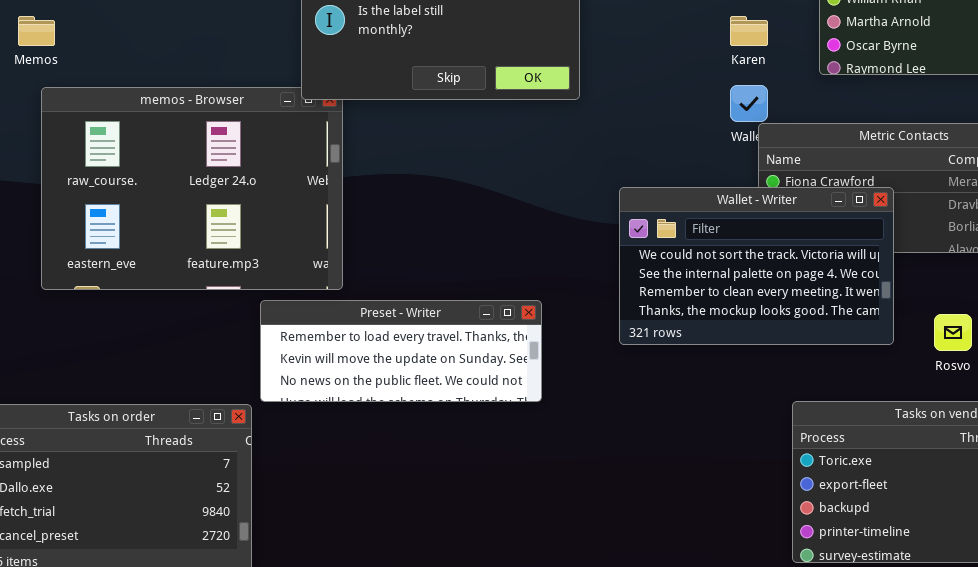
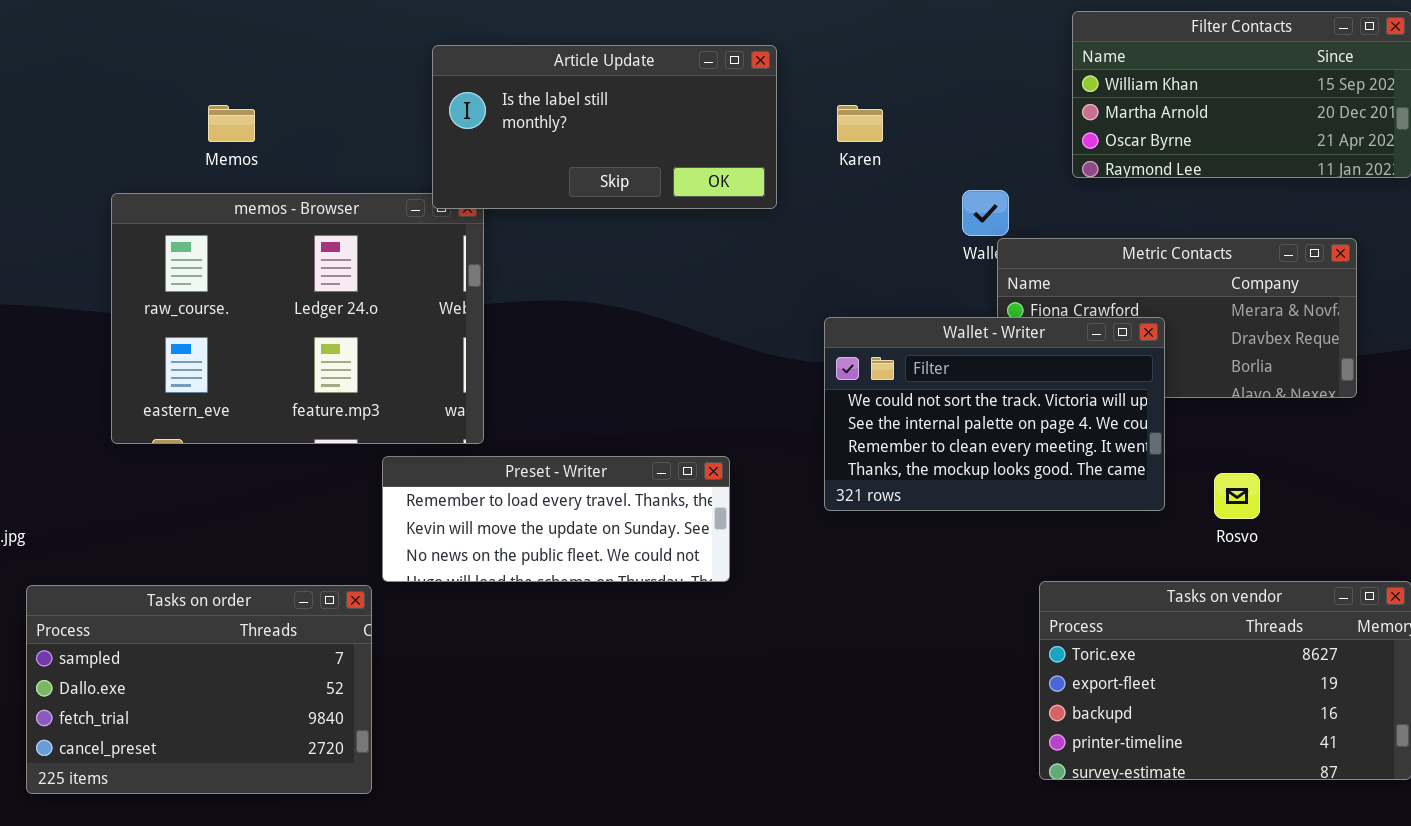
Memos: [18,16,55,46] -> [208,105,255,142], moved
Karen: [730,16,768,46] -> [837,105,883,142], moved

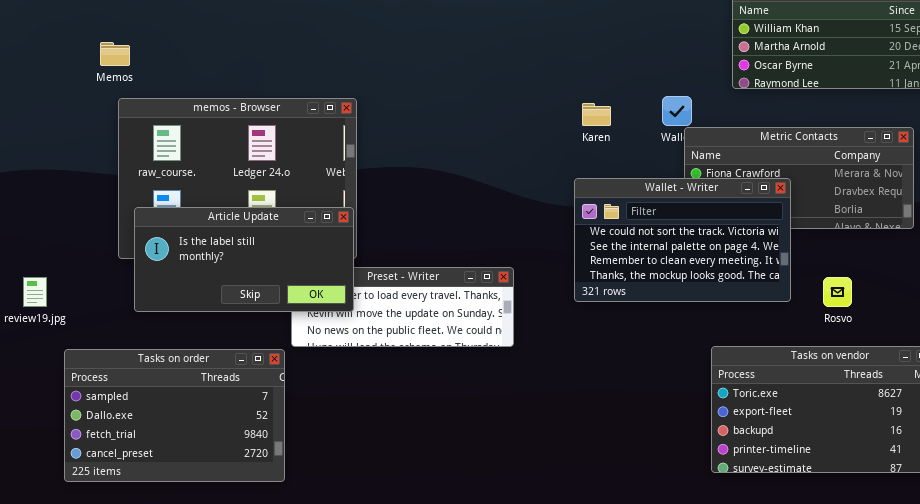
Article Update: [432,45,777,209] -> [134,207,354,312], moved
Memos: [208,105,255,142] -> [100,42,130,66], moved
Karen: [837,105,883,142] -> [582,103,611,126], moved

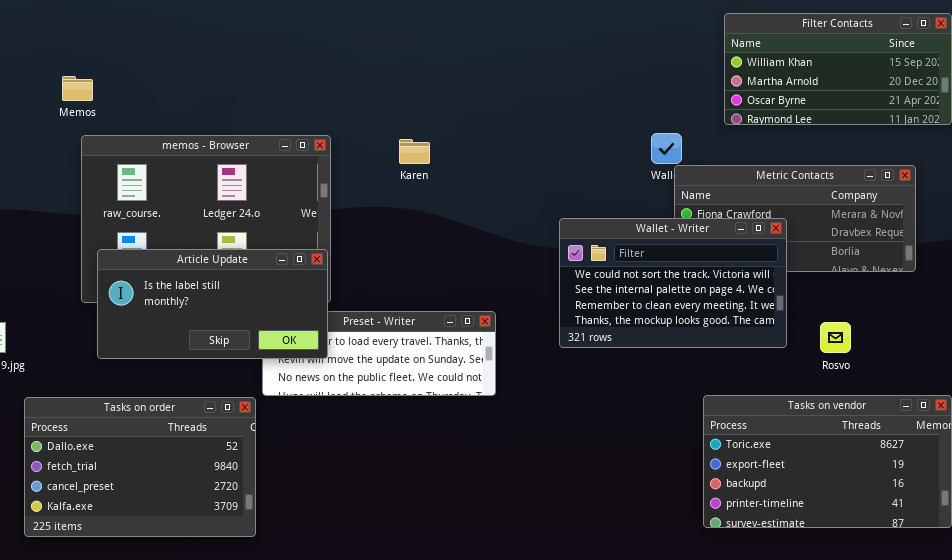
Karen: [582,103,611,126] -> [399,139,430,164], moved
Tasks on order: [64,349,285,482] -> [24,397,256,537], scrolled down 1 row

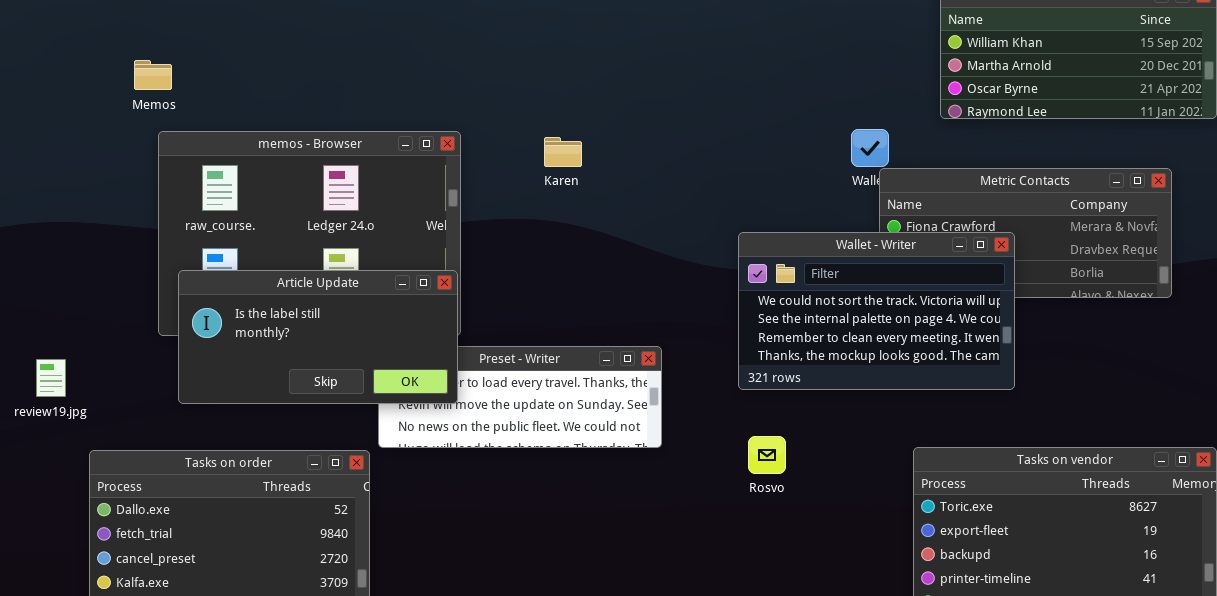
Rosvo: [820,322,851,353] -> [748,436,786,474], moved

